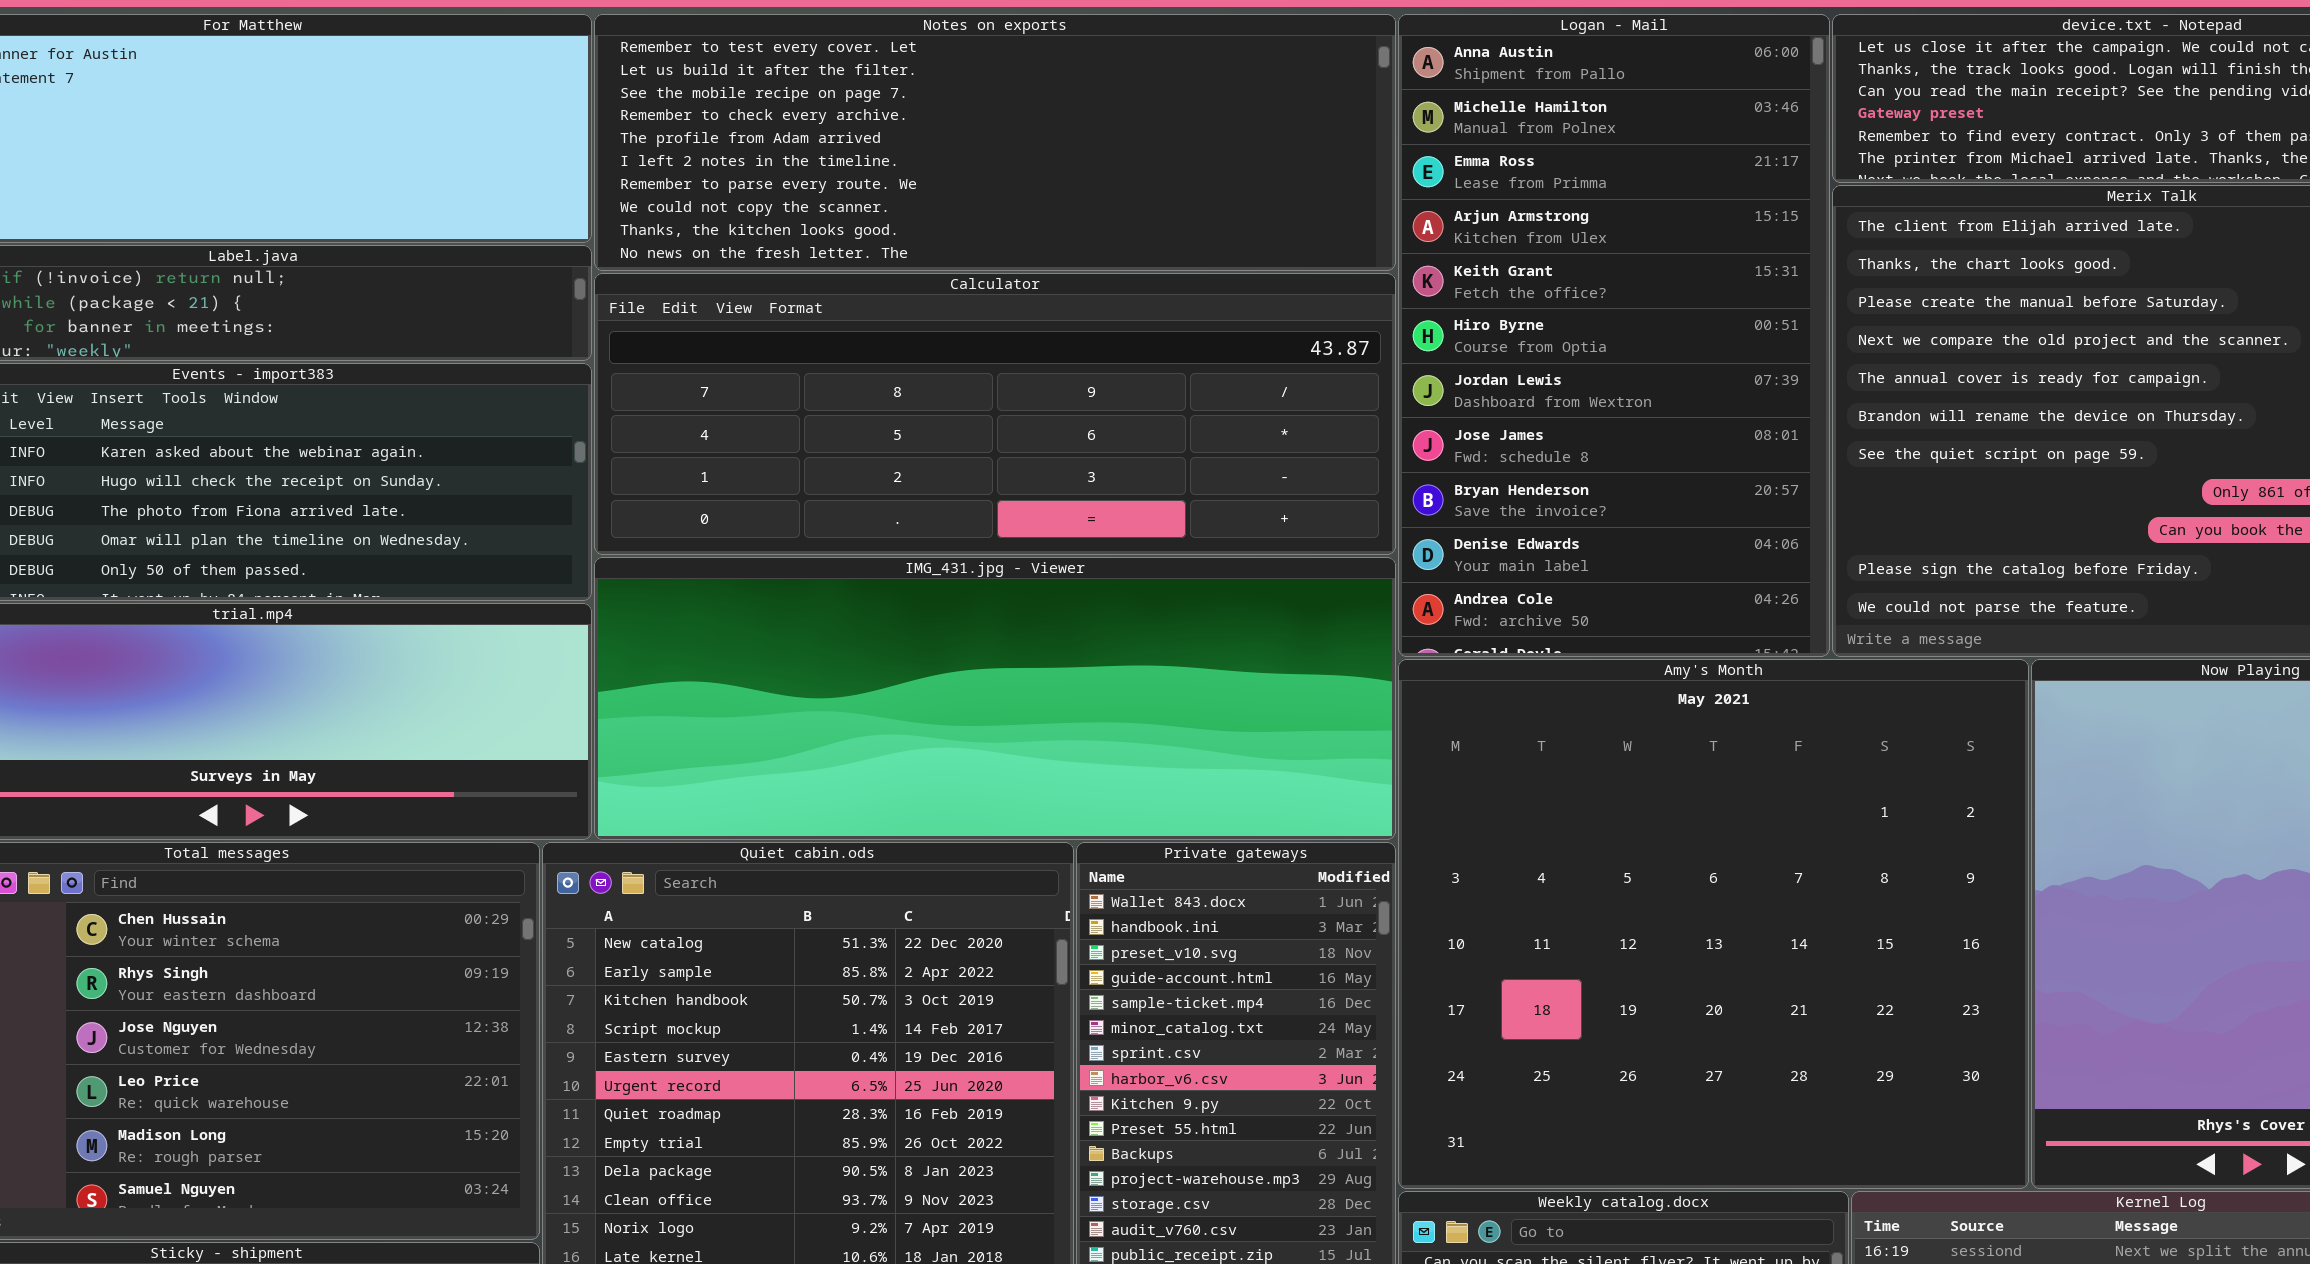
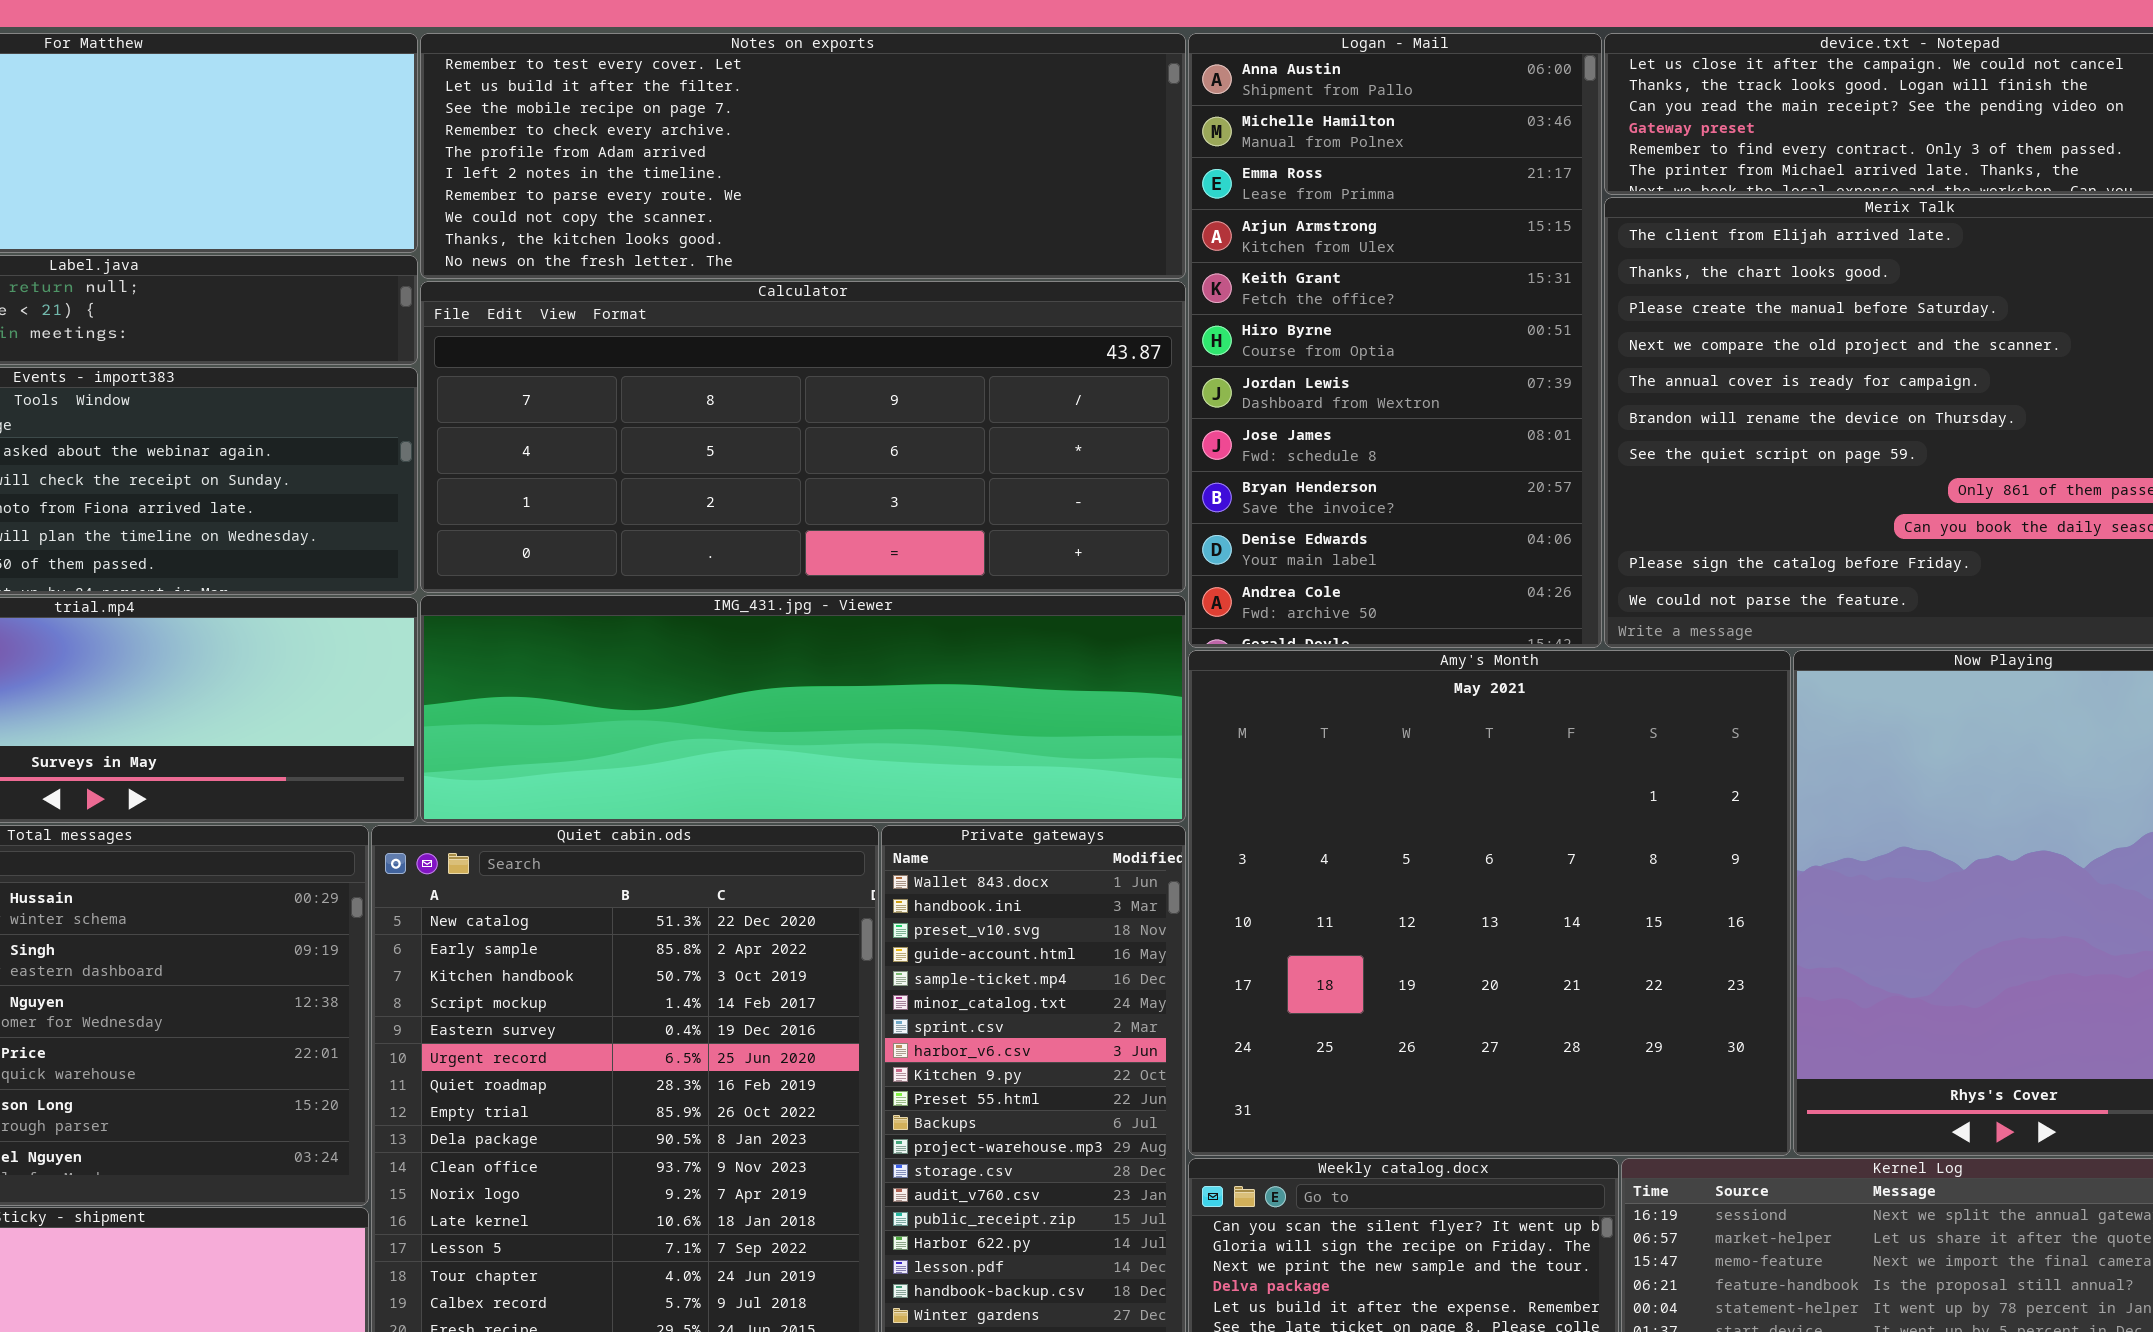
Calculator: [594,273,1396,555] -> [420,281,1186,593], resized
IMG_431.jpg - Viewer: [594,557,1396,840] -> [420,595,1186,823], resized

